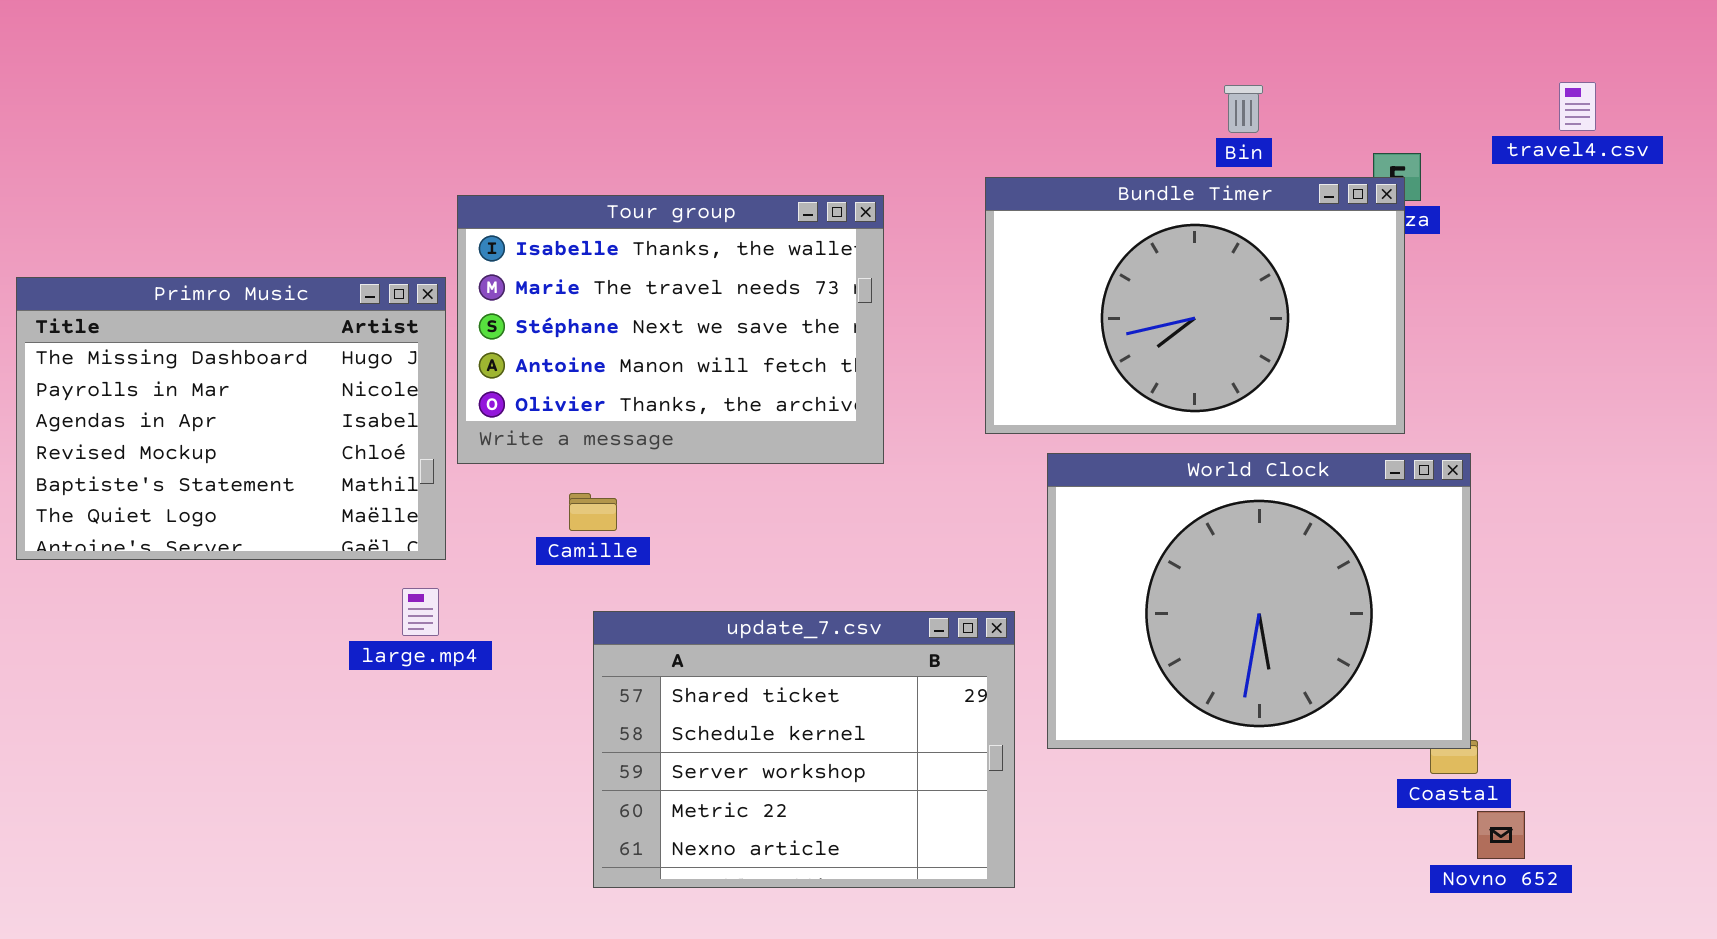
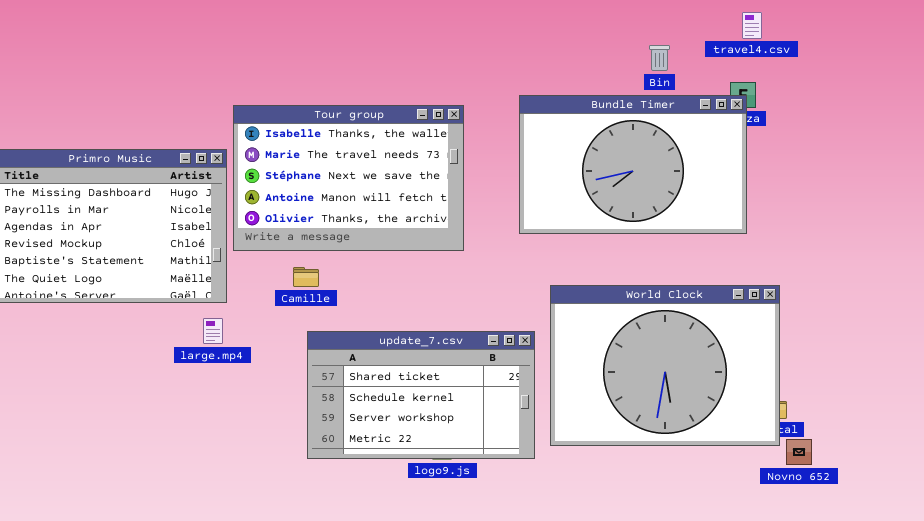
travel4.csv: [1559,82,1596,131] -> [742,12,762,39], moved
World Clock: [1047,453,1471,749] -> [550,285,780,446], moved
update_7.csv: [593,611,1015,888] -> [307,331,535,459], resized

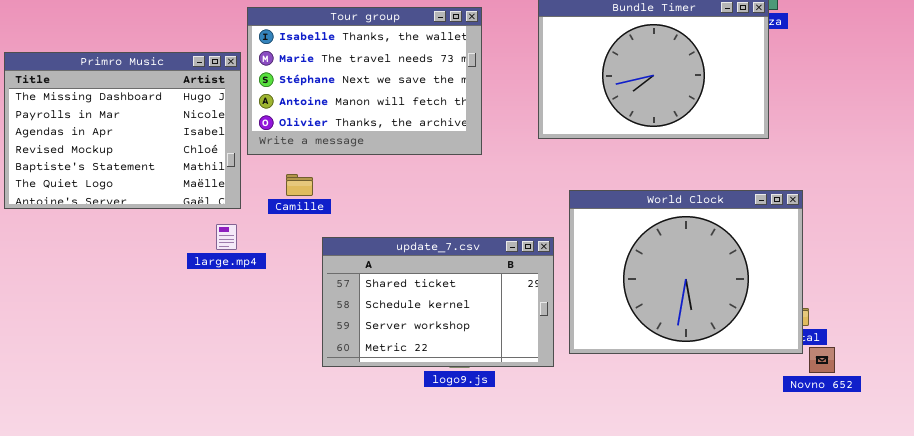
Camille: [293,267,319,287] -> [286,174,313,196], moved

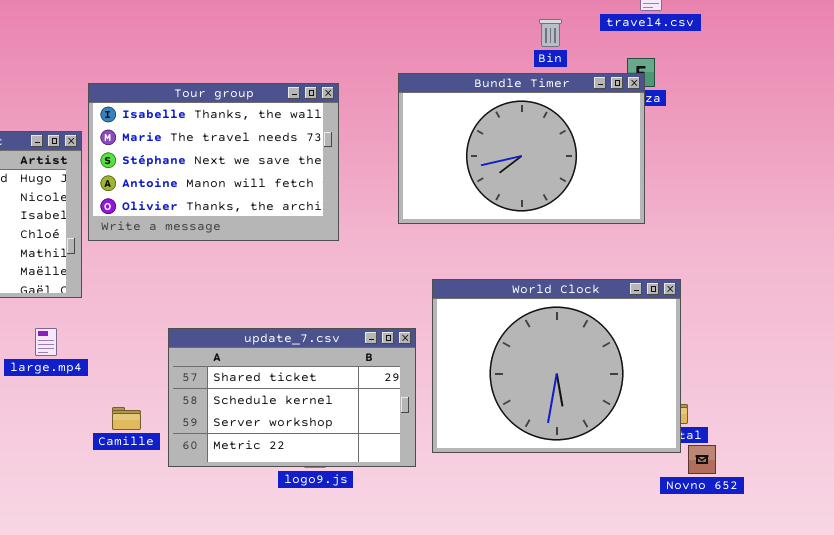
Camille: [286,174,313,196] -> [112,407,141,430], moved
large.mp4: [216,224,237,250] -> [35,328,57,356], moved

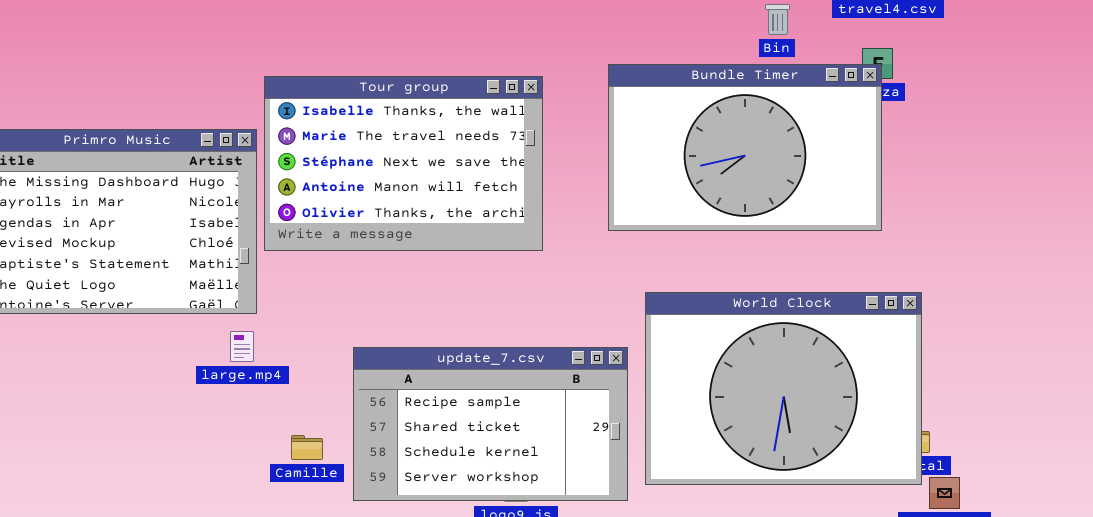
large.mp4: [35,328,57,356] -> [230,331,254,362], moved
update_7.csv: [168,328,416,467] -> [353,347,628,501], scrolled up 1 row

